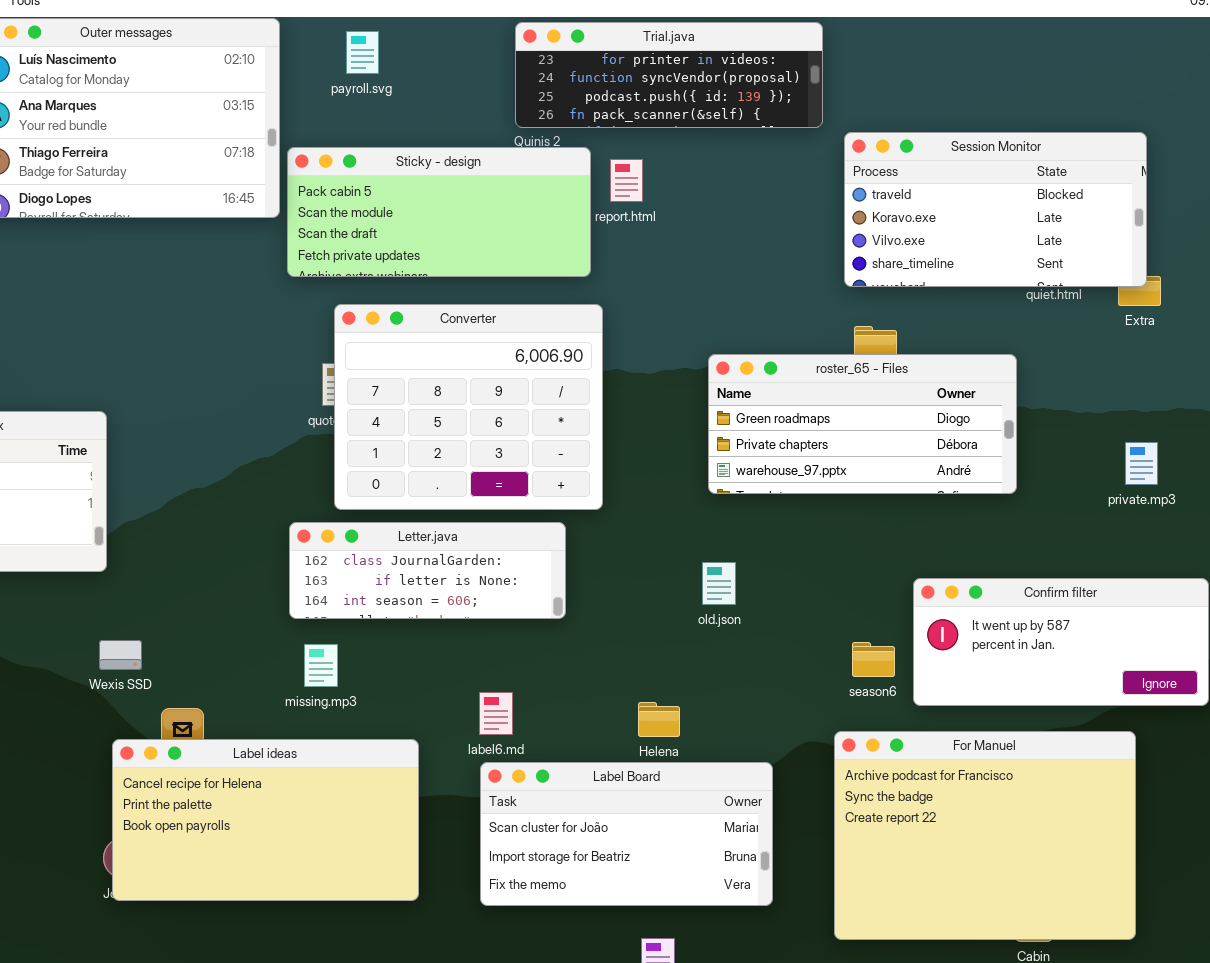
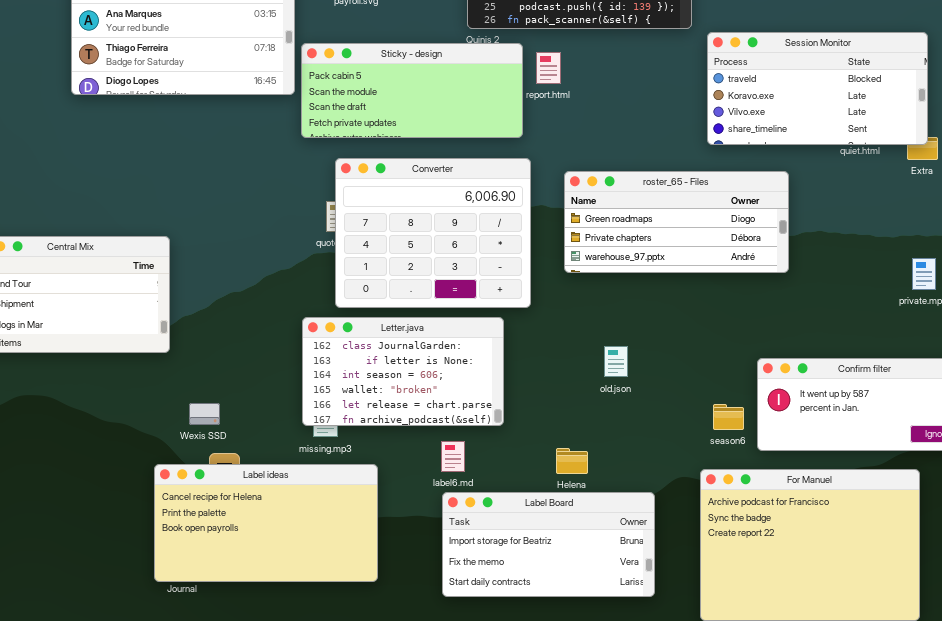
roster_65 - Files: [708,354,1017,494] -> [564,171,789,273], moved
Letter.java: [289,522,566,619] -> [302,317,504,426], resized
Wexis SSD: [99,640,142,670] -> [189,403,220,425], moved
Label ideas: [112,739,419,901] -> [154,464,378,582], moved
Label Board: [480,762,773,906] -> [442,492,655,597], scrolled down 1 row

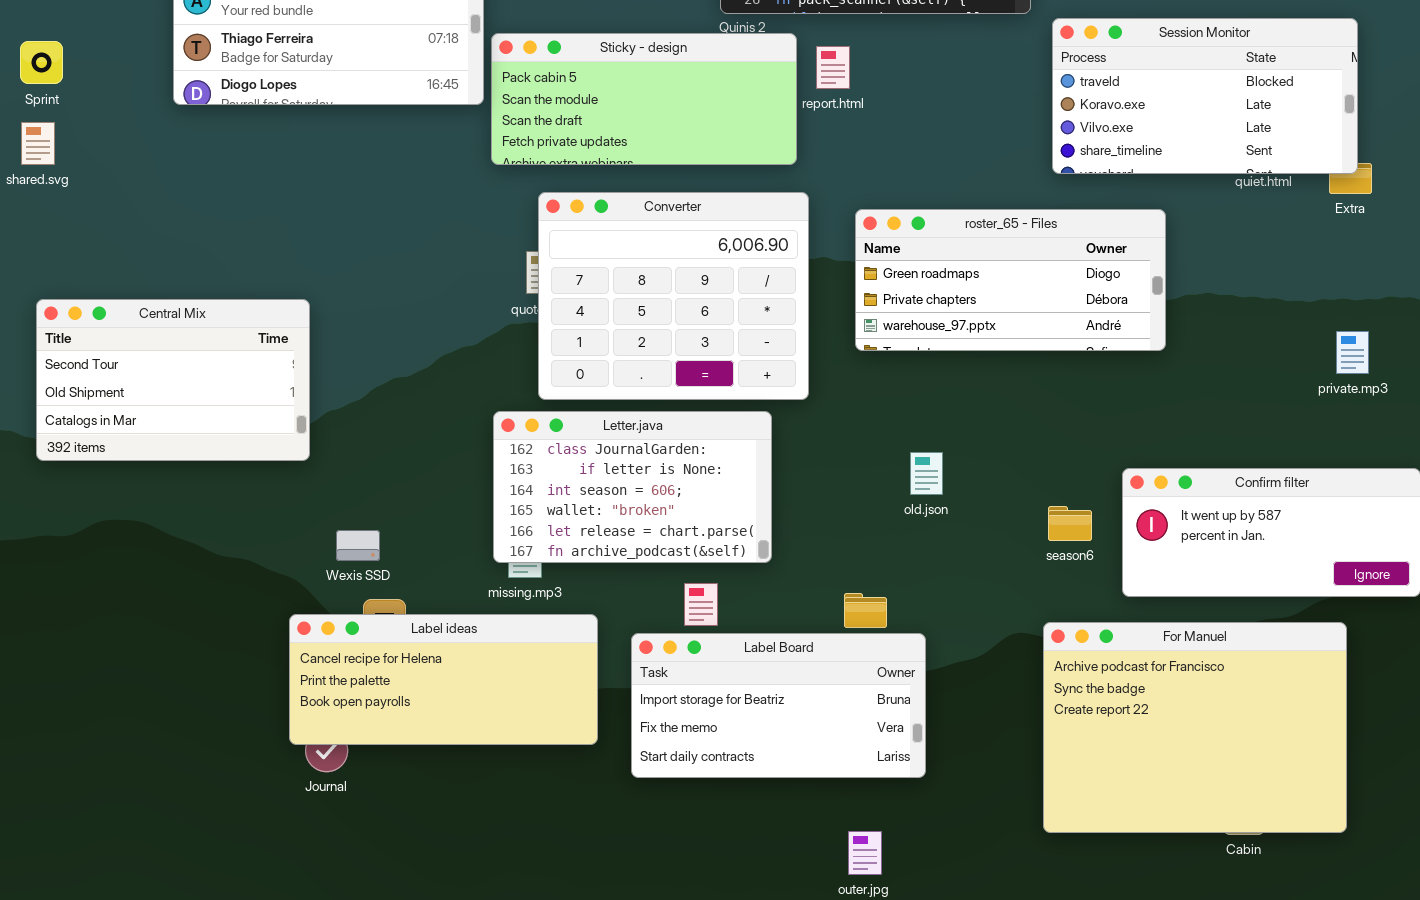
season6: [713,404,744,430] -> [1048,506,1092,541], moved
Label ideas: [154,464,378,582] -> [289,614,598,745], resized
Label Board: [442,492,655,597] -> [631,633,926,778], moved

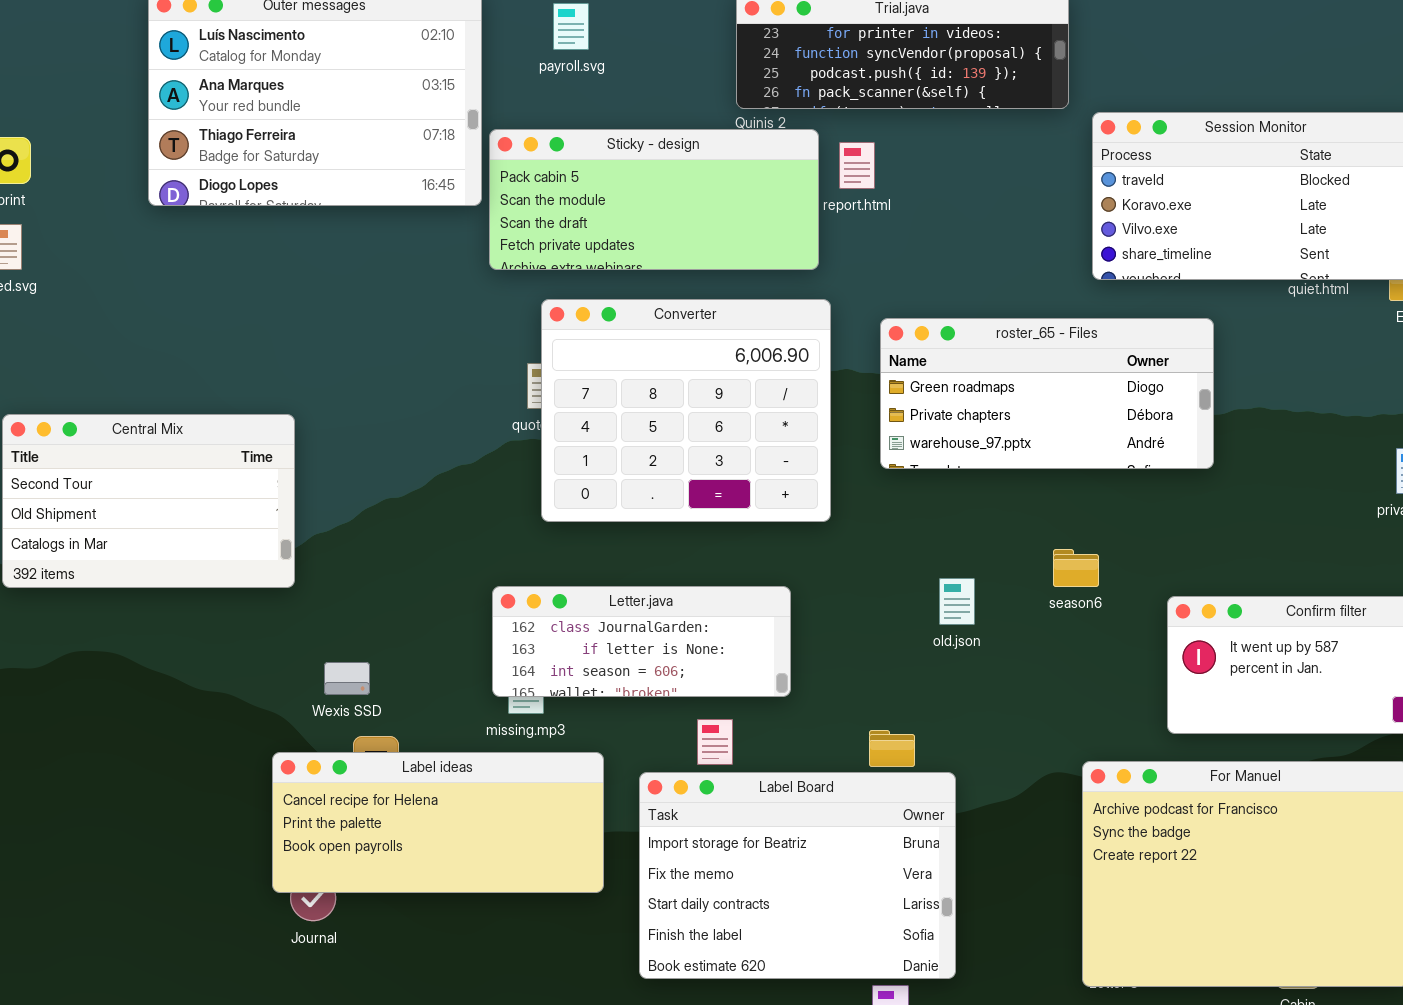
Letter.java: [493,411,772,563] -> [492,586,791,697], resized
season6: [1048,506,1092,541] -> [1053,549,1099,587], moved
Label Board: [631,633,926,778] -> [639,772,956,979], resized

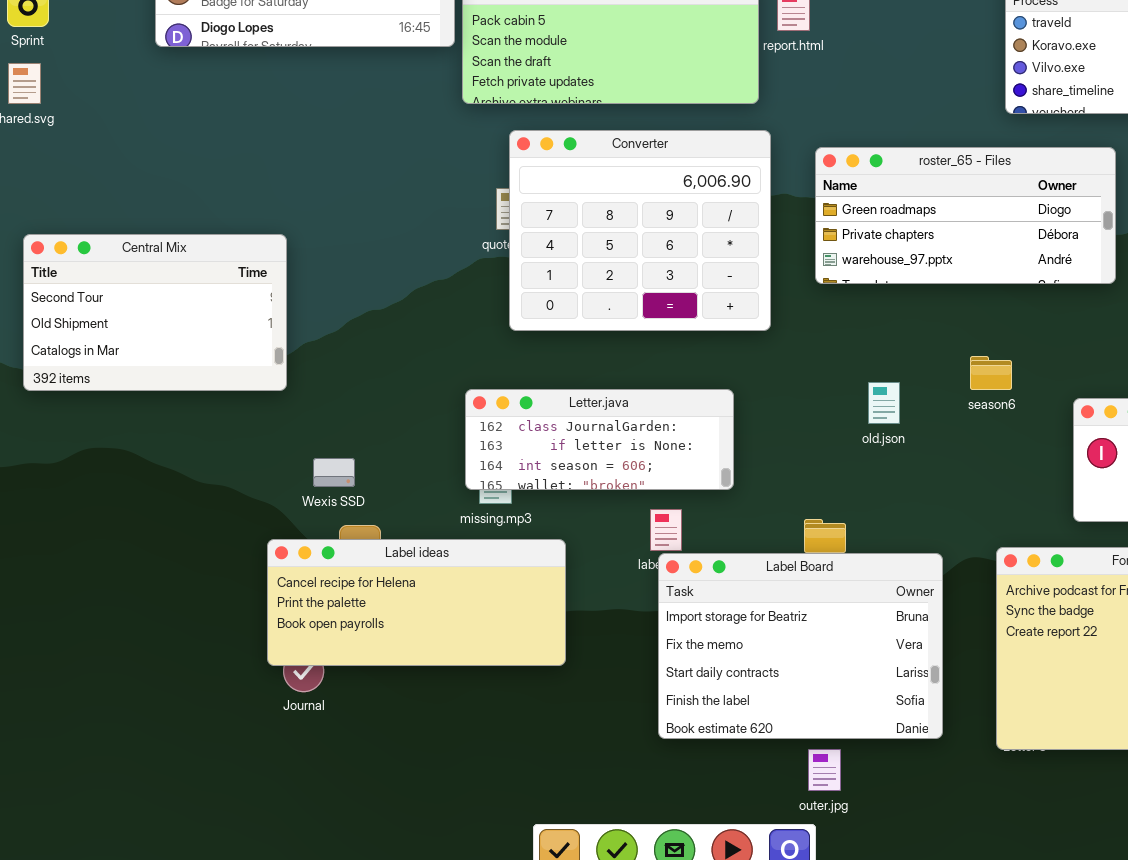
Label Board: [639,772,956,979] -> [658,553,943,739], moved

